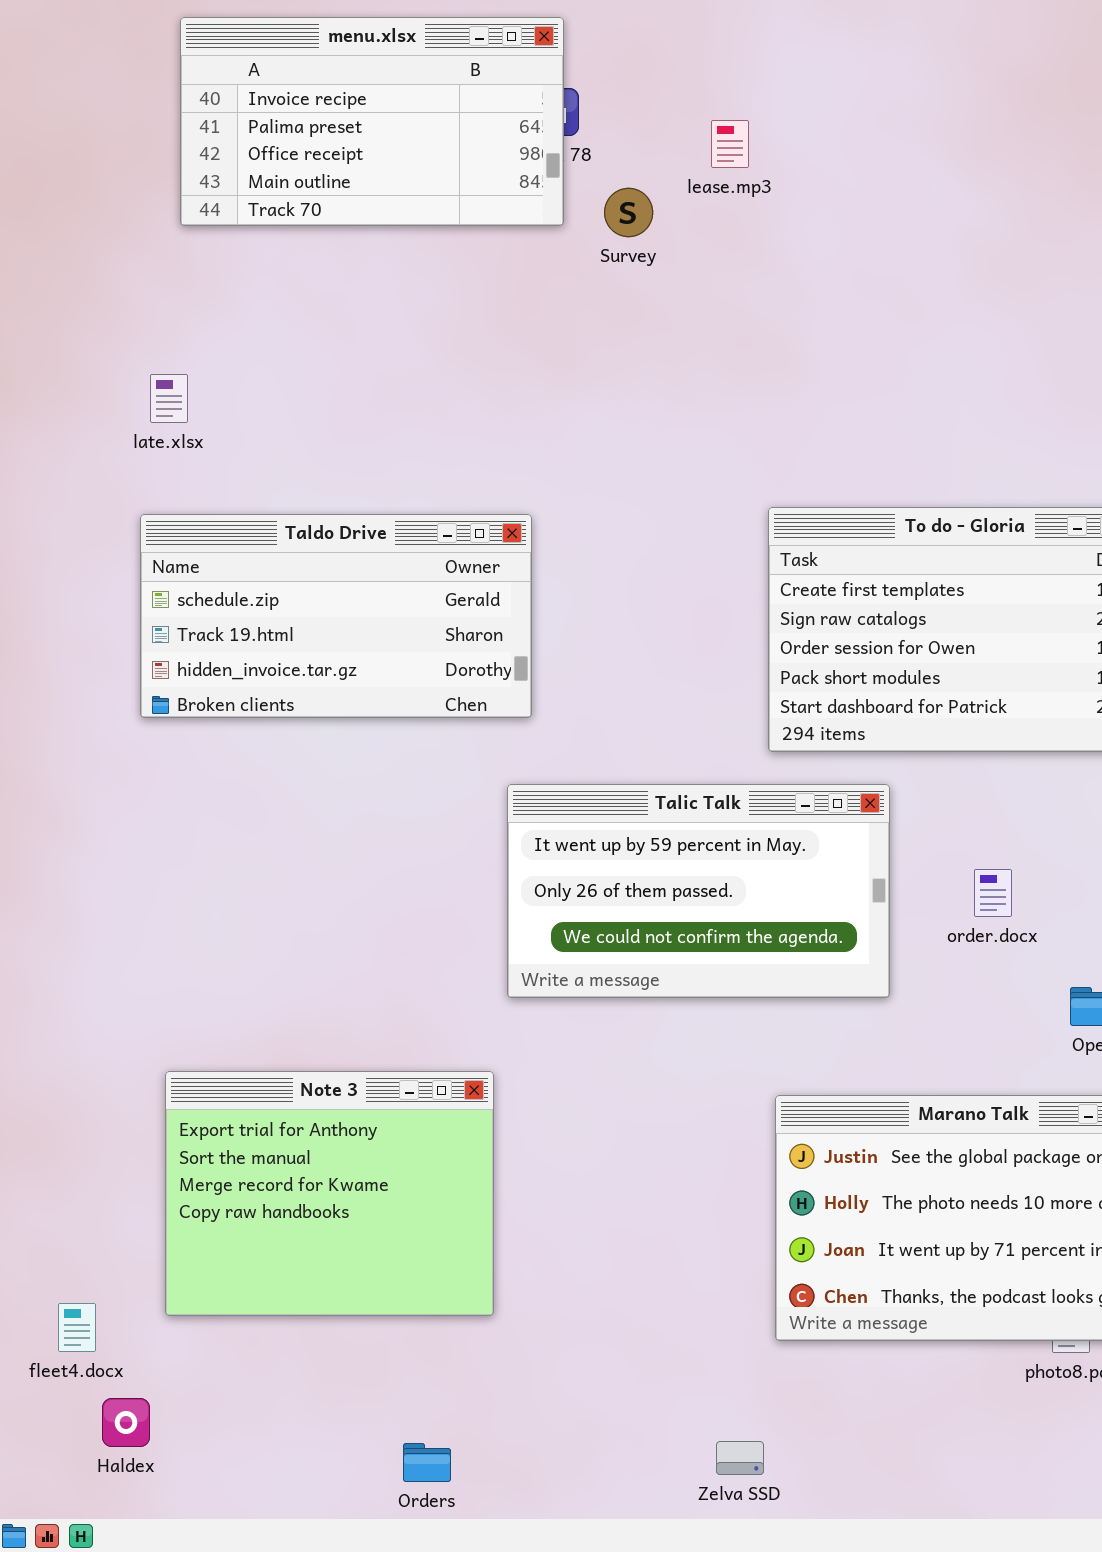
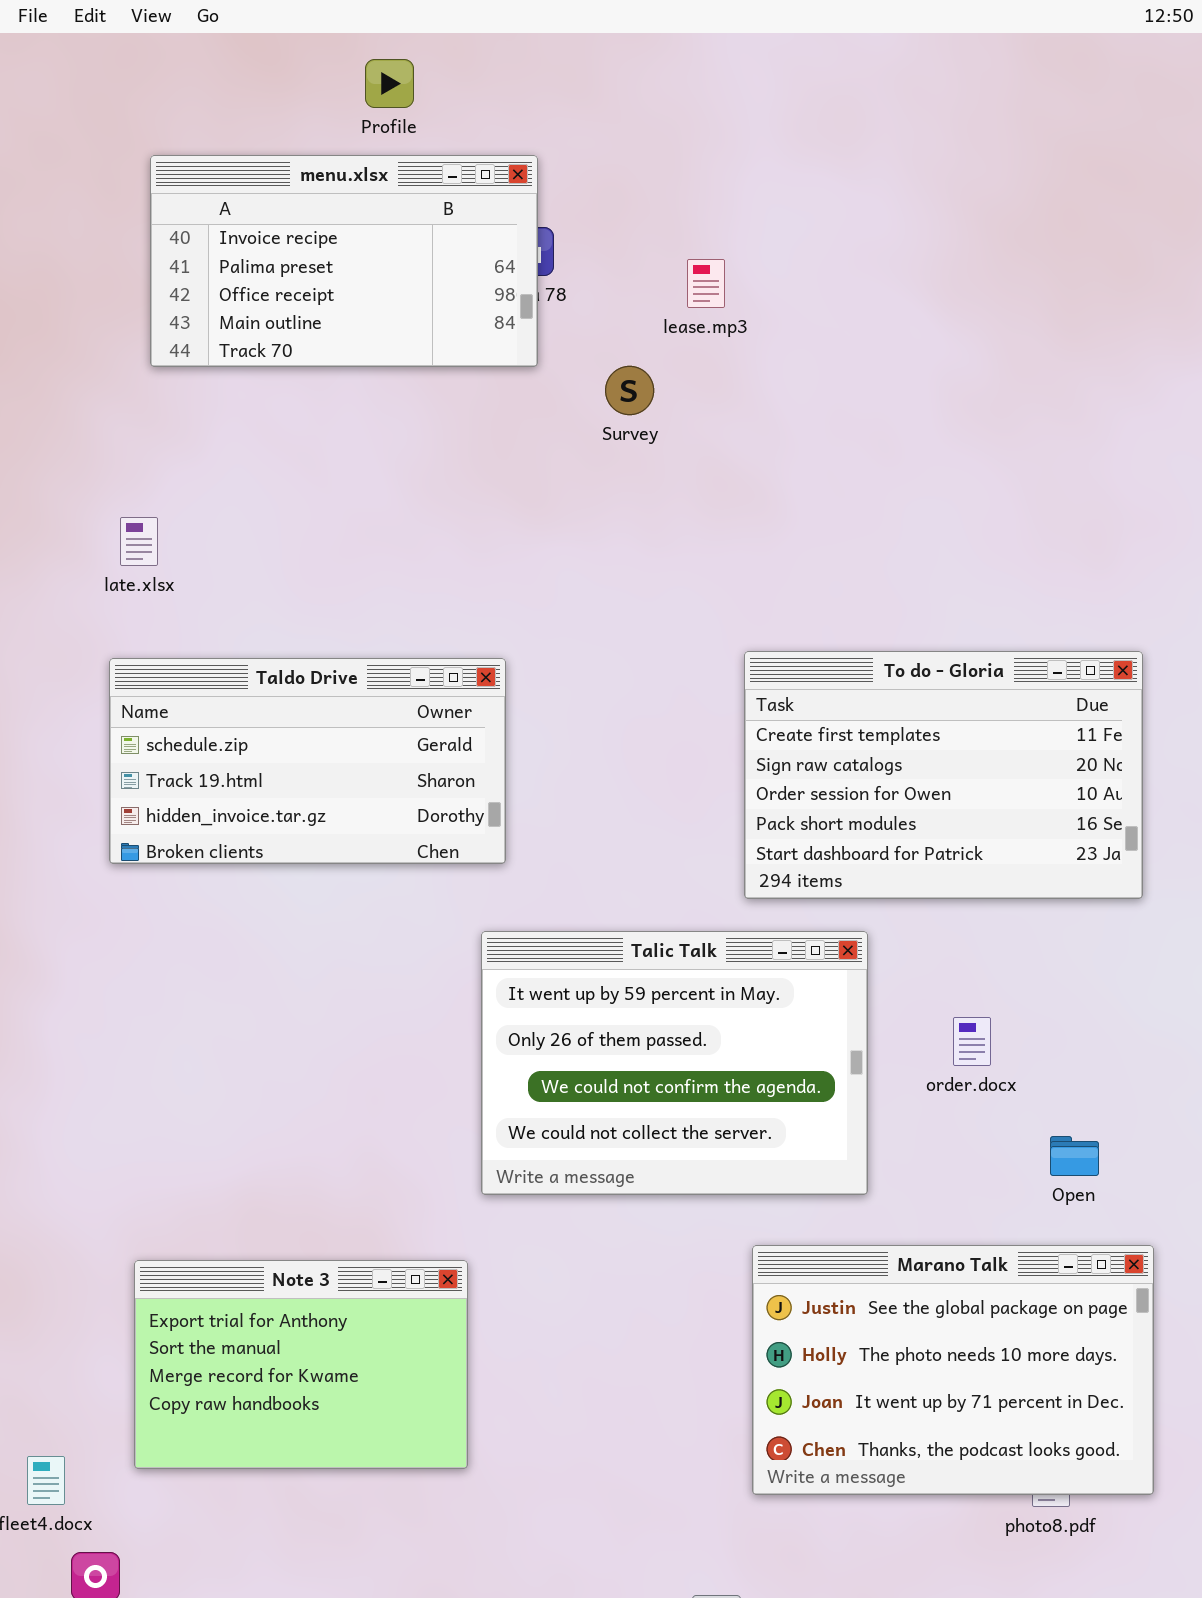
Survey: [604,188,653,237] -> [605,366,654,415], moved
Talic Talk: [507,784,890,998] -> [481,931,868,1195], resized
Note 3: [165,1071,494,1316] -> [134,1260,468,1469], resized

